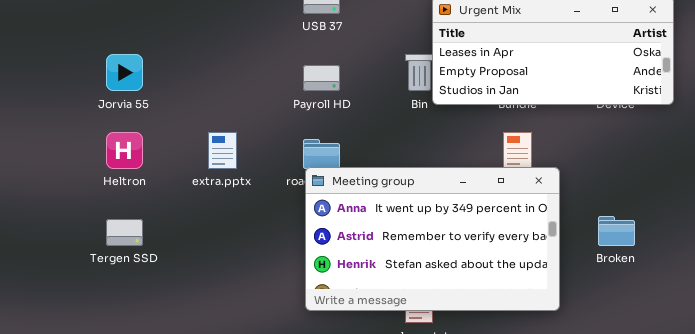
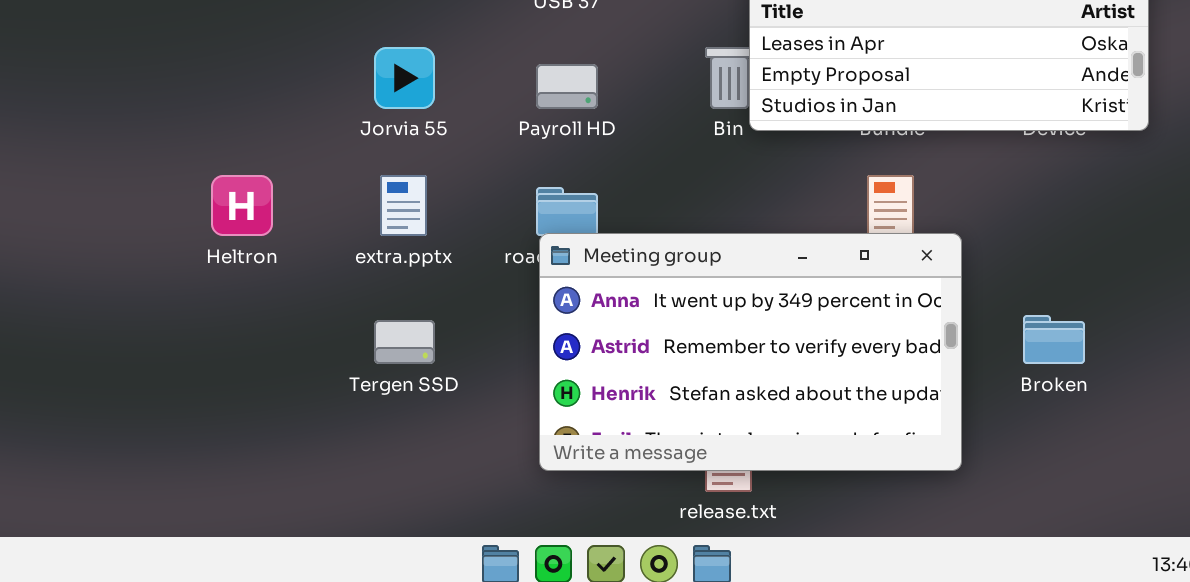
Jorvia 55: [106,54,143,91] -> [374,47,435,109], moved
Tergen SSD: [106,219,143,246] -> [374,320,435,364], moved

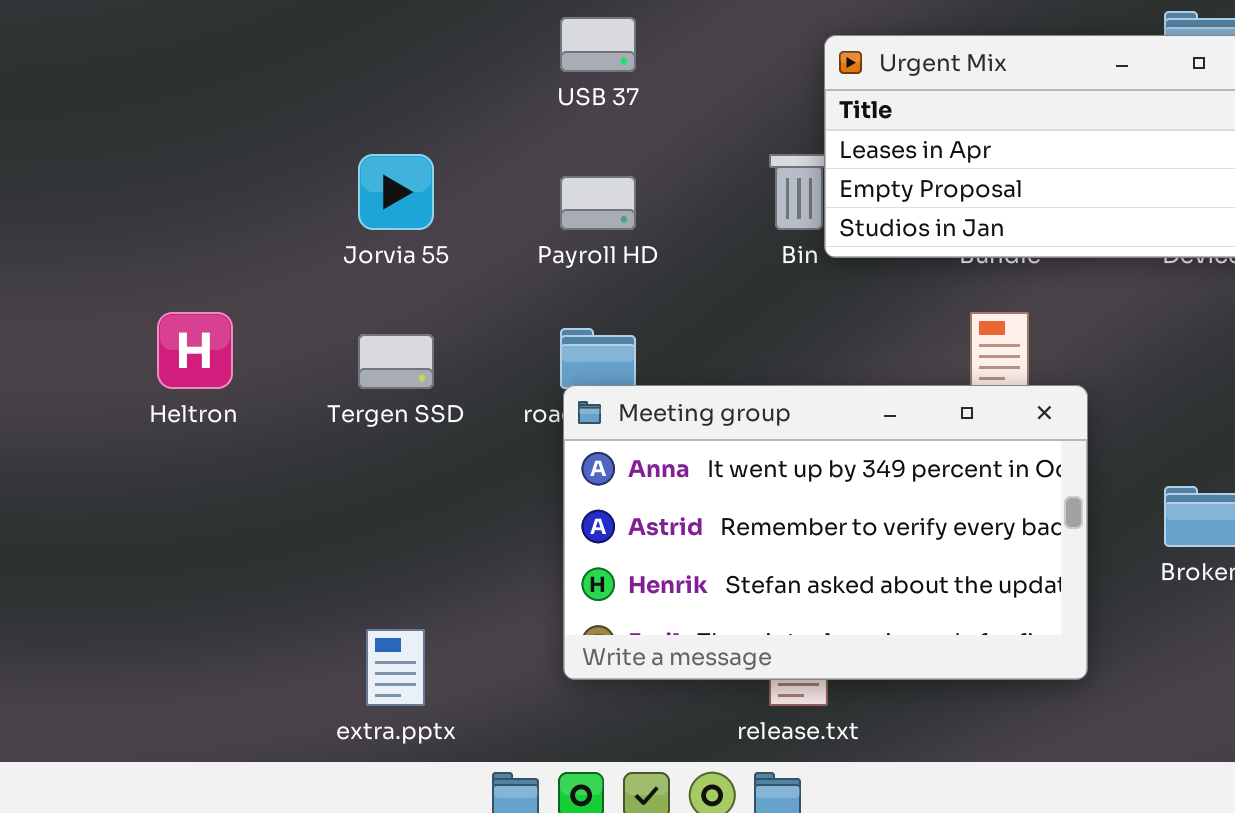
extra.pptx: [380,175,427,236] -> [366,629,425,706], moved
Tergen SSD: [374,320,435,364] -> [358,334,434,389], moved

